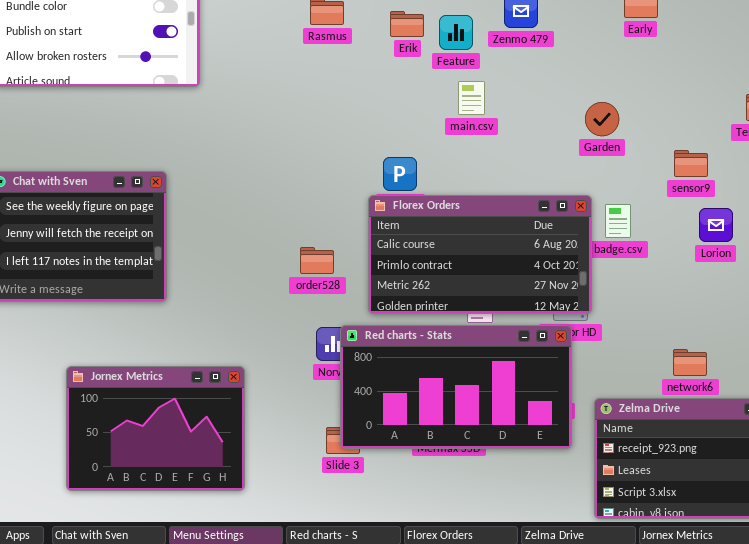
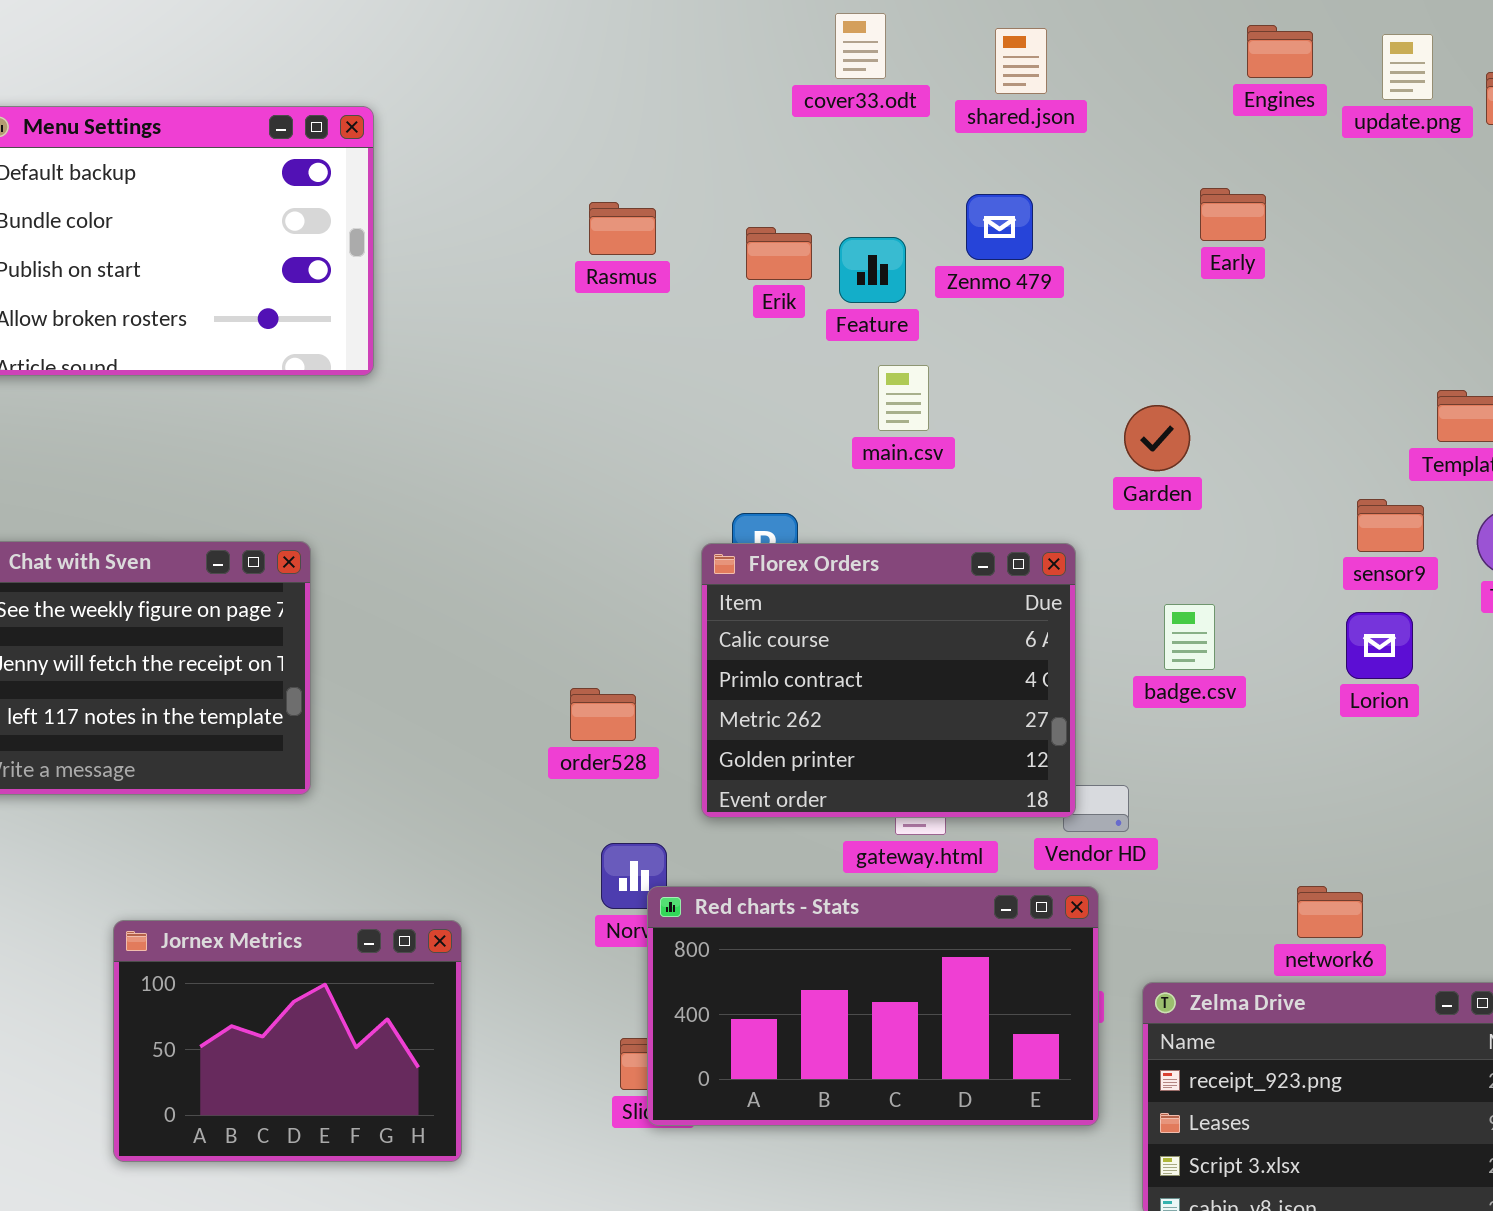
sensor9: [674,150,708,177] -> [1357,499,1424,552], moved
Florex Orders: [368,195,592,314] -> [701,543,1076,818], resized
Red charts - Stats: [340,325,572,449] -> [647,886,1099,1126], moved

